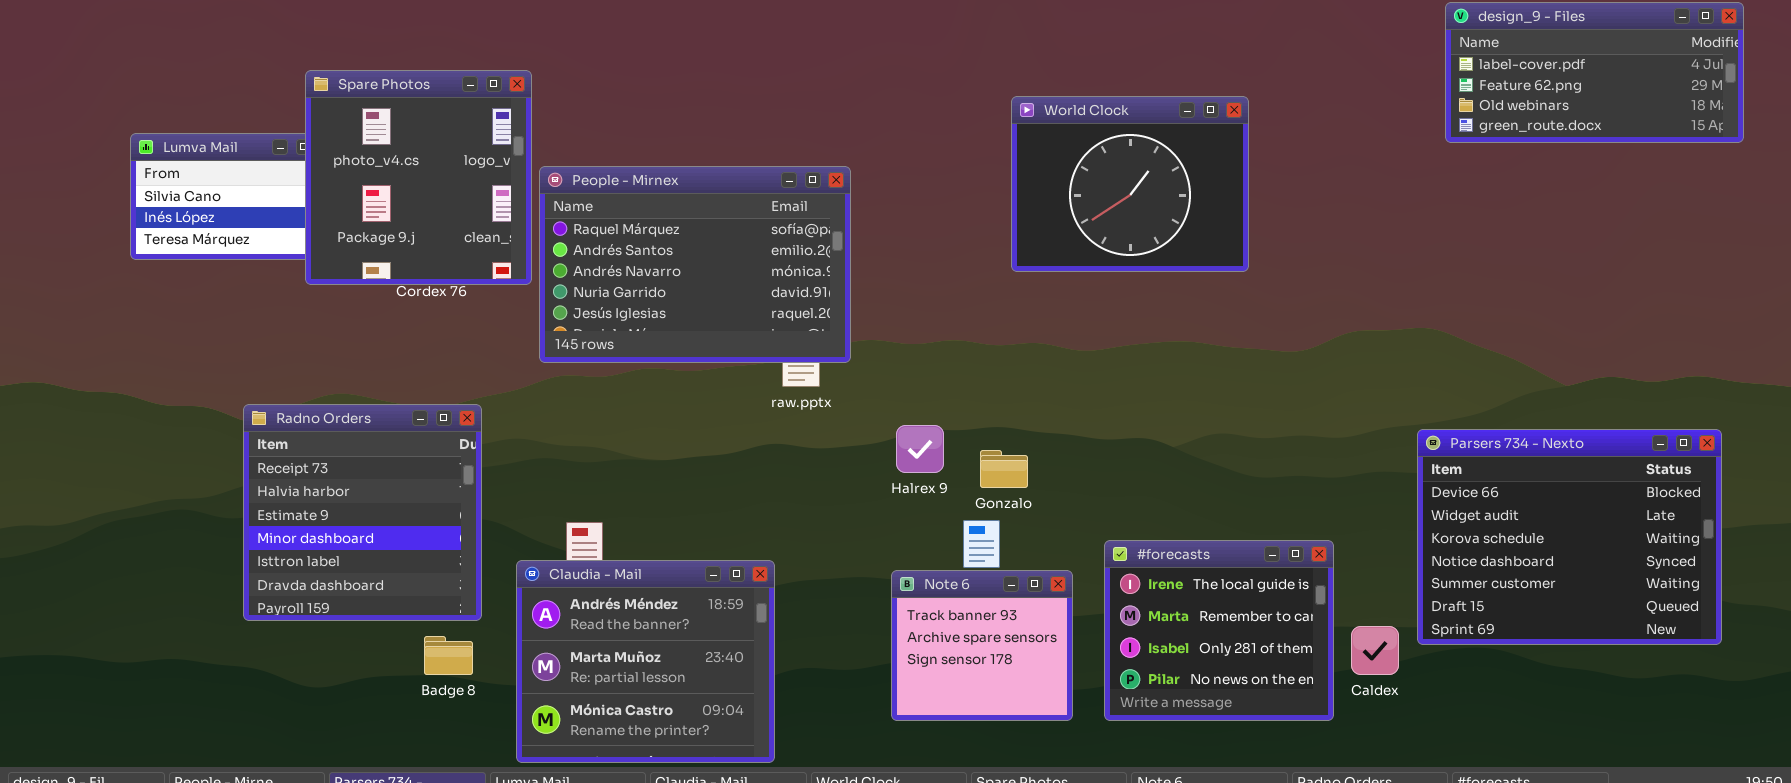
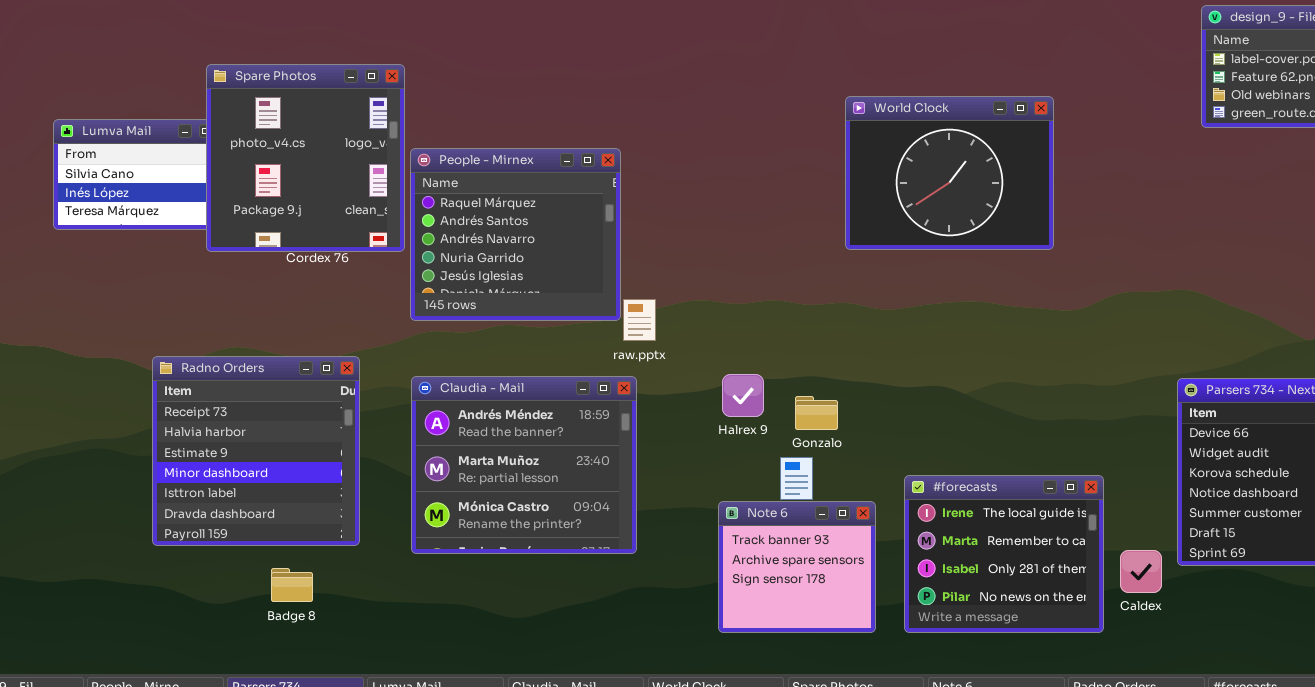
World Clock: [1011,96,1249,272] -> [845,96,1054,250], moved
People - Mirnex: [539,166,851,363] -> [410,148,621,321], resized
Claudia - Mail: [516,560,775,763] -> [411,376,637,554], moved
Badge 8: [424,636,473,675] -> [271,568,313,602], moved

